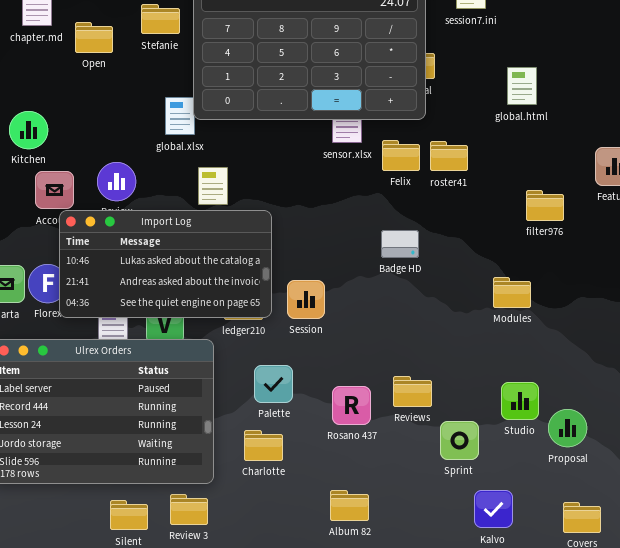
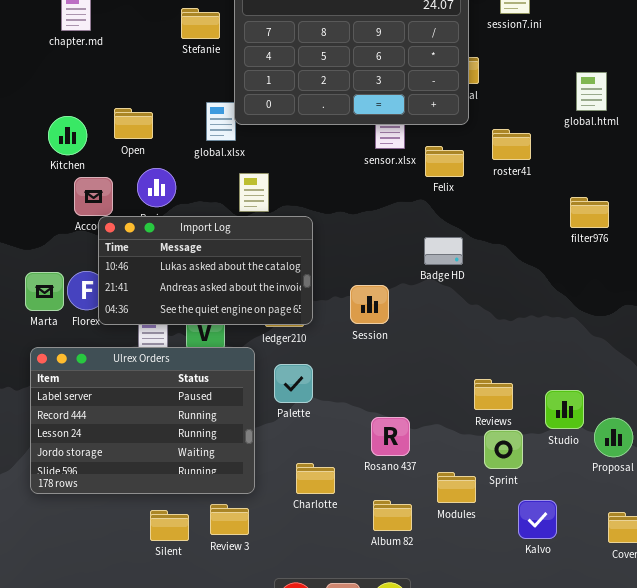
Open: [75,22,113,53] -> [114,108,153,139], moved
global.html: [507,67,537,105] -> [576,72,607,111], moved
roster41: [430,141,468,171] -> [492,129,531,160], moved
Modules: [493,277,531,308] -> [437,472,476,503], moved
Session: [287,280,325,319] -> [350,285,389,324], moved
Palette: [254,365,293,403] -> [274,364,313,403], moved
Reviews: [393,376,432,407] -> [474,379,513,410], moved
Rosano 437: [332,386,371,425] -> [371,417,410,456], moved
Charlotte: [244,430,283,461] -> [296,463,335,494], moved

